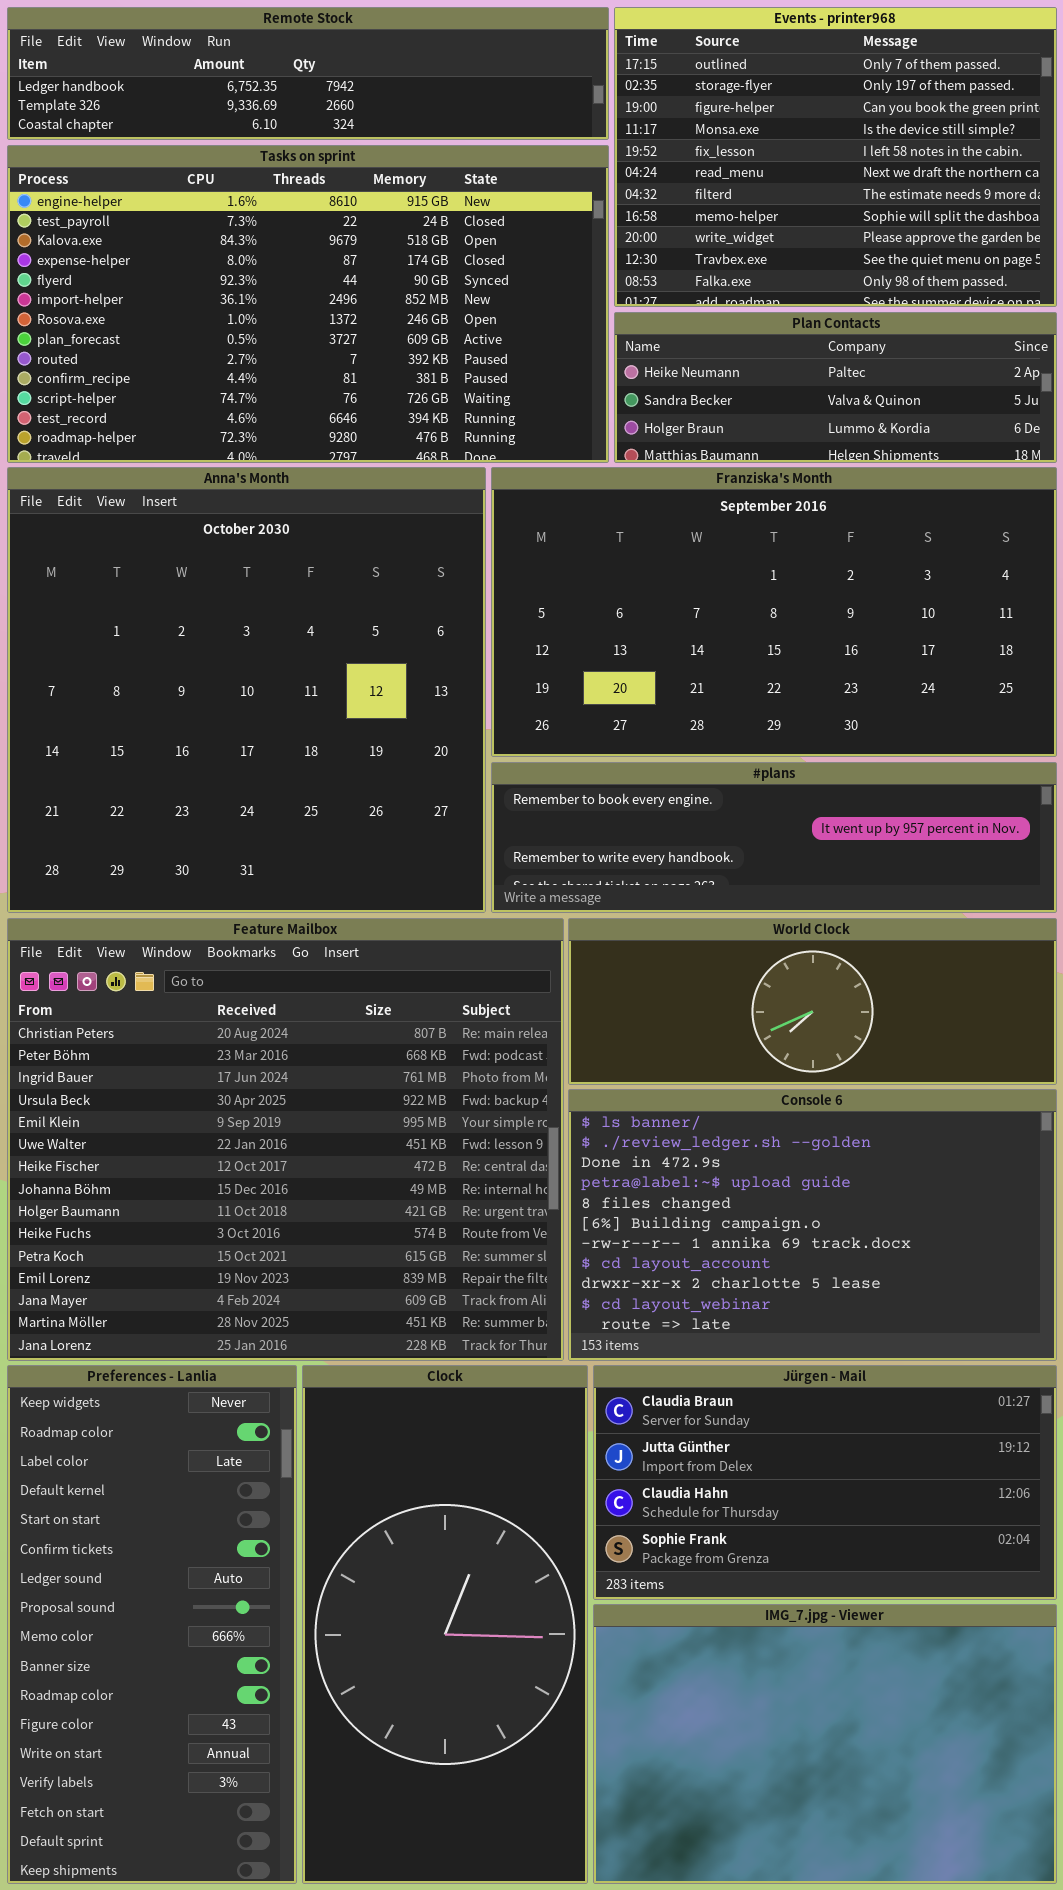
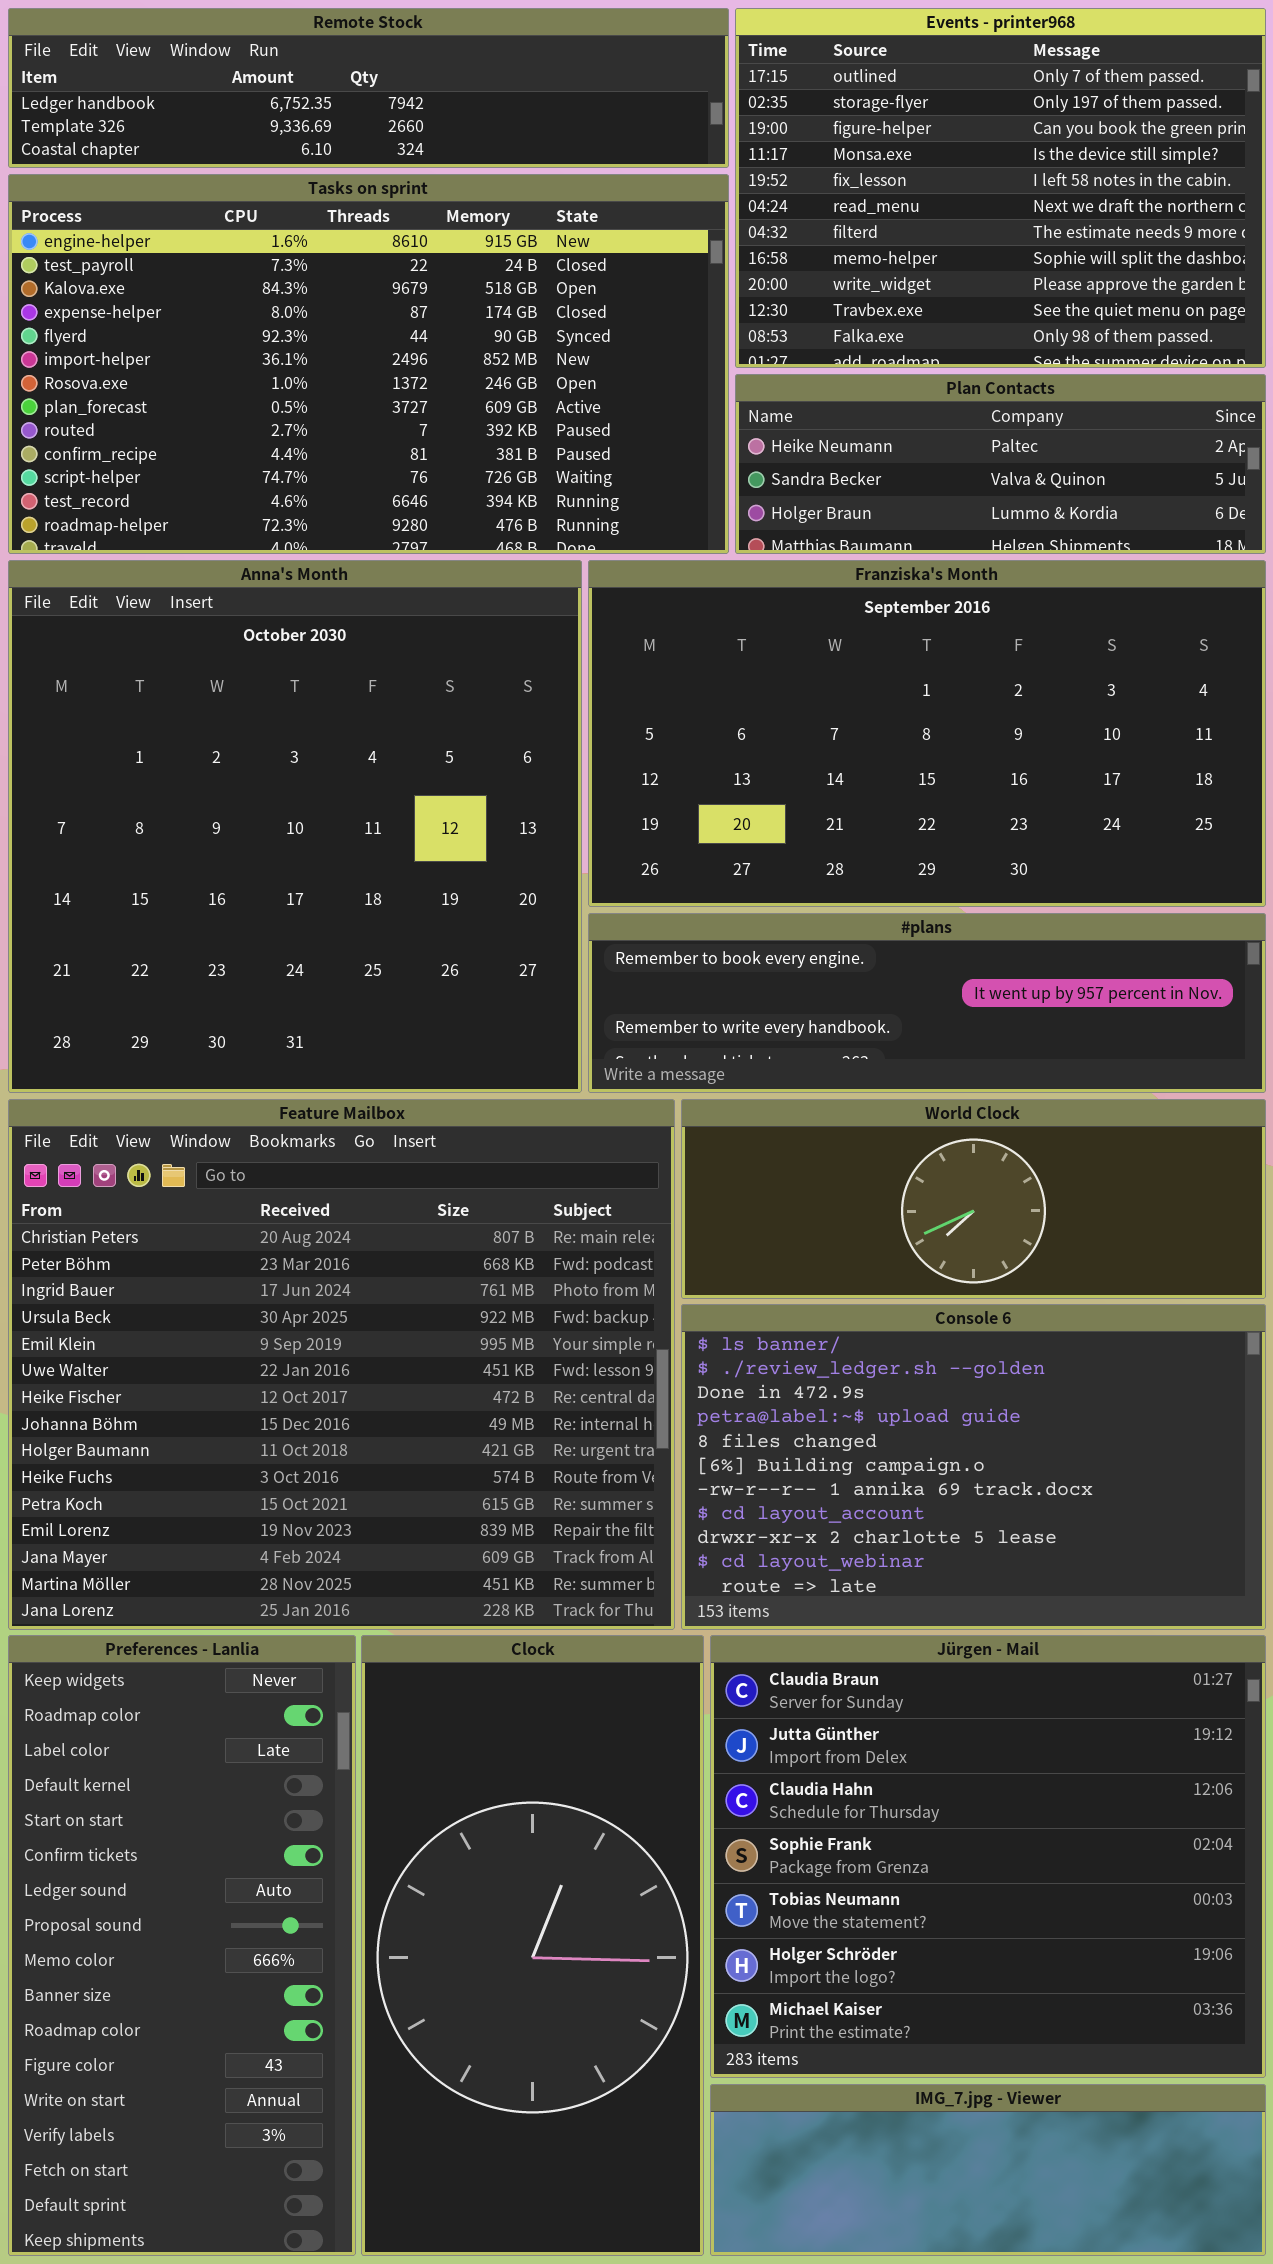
Jürgen - Mail: [593,1365,1057,1600] -> [710,1635,1266,2078], resized
IMG_7.jpg - Viewer: [593,1604,1057,1884] -> [710,2084,1266,2256], resized

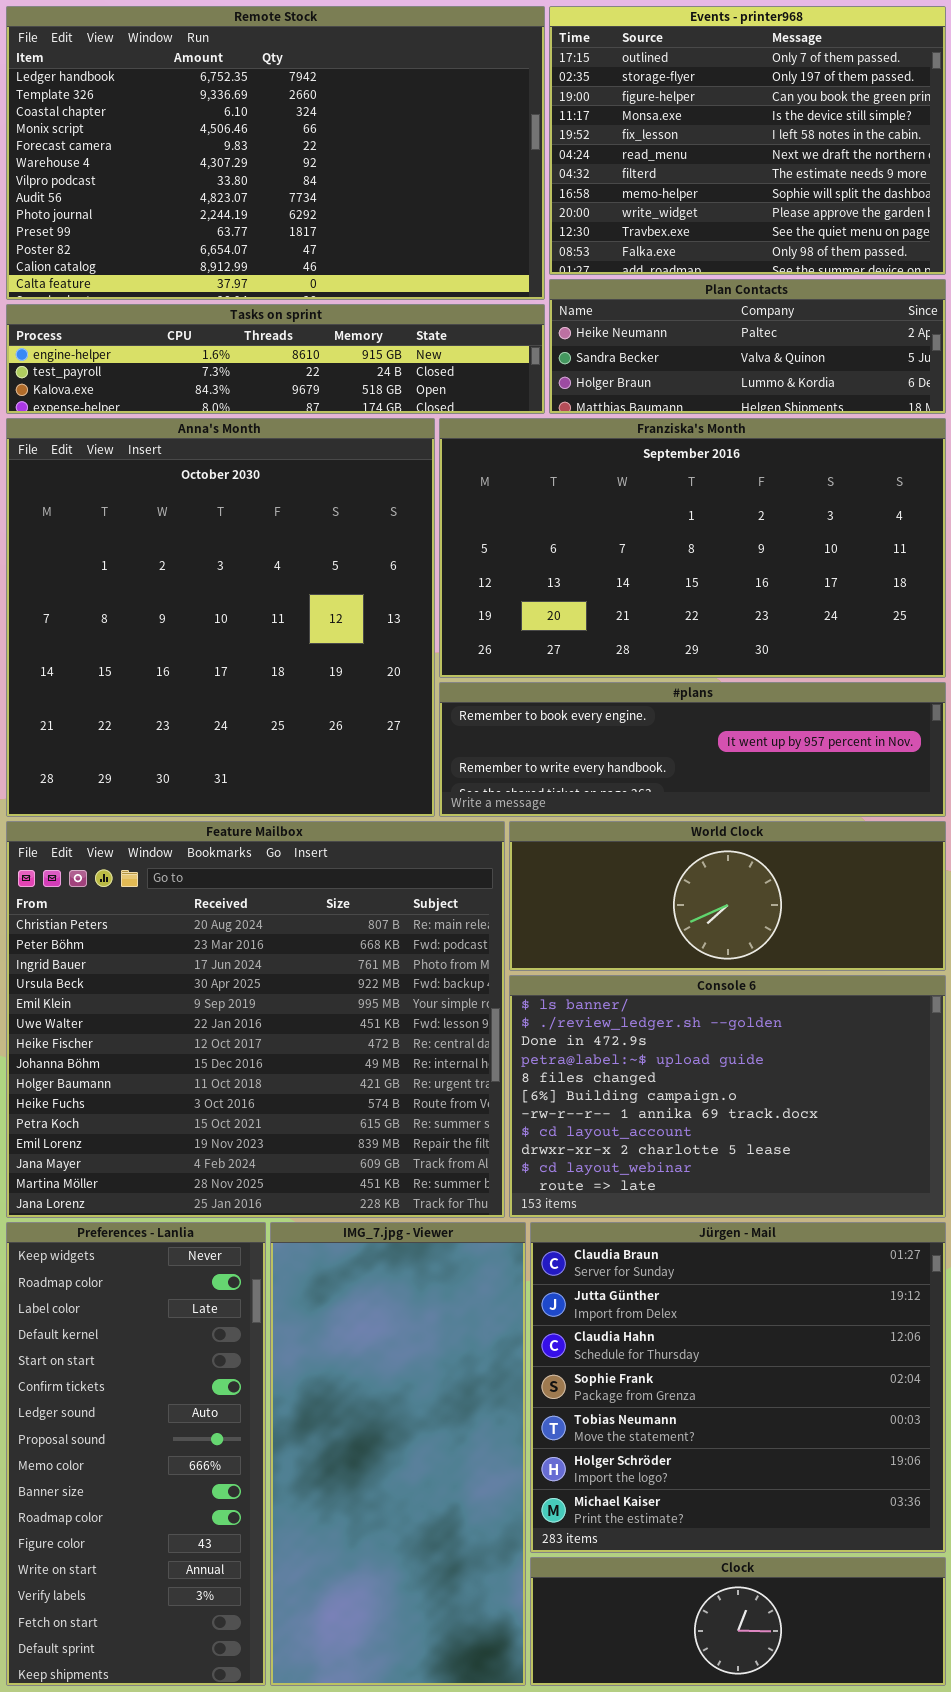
Remote Stock: [8,8,729,168] -> [6,6,545,300], resized
Tasks on sprint: [8,174,729,554] -> [6,304,545,414], resized
Clock: [361,1635,704,2256] -> [530,1557,946,1686], moved, resized
IMG_7.jpg - Viewer: [710,2084,1266,2256] -> [270,1222,526,1686], moved, resized

